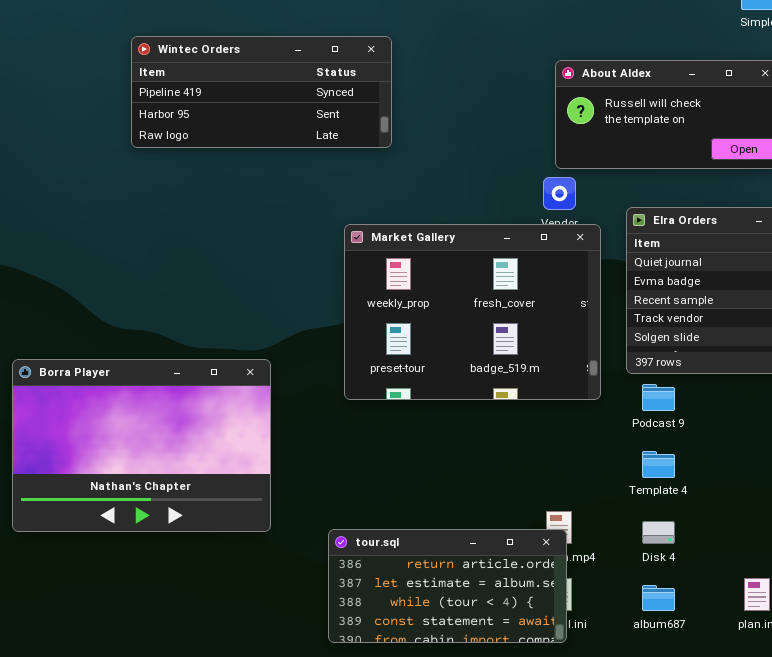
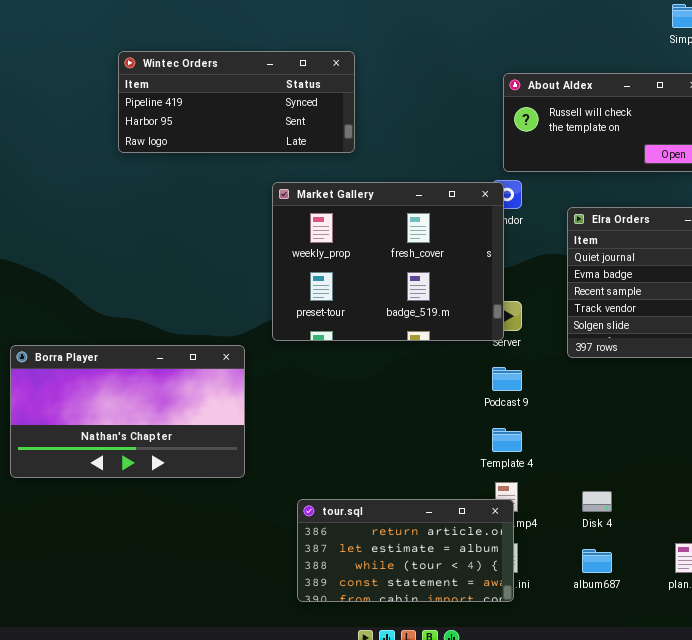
Market Gallery: [344,224,601,400] -> [272,182,504,341], moved
Borra Player: [12,359,271,532] -> [10,345,245,478], resized
Podcast 9: [642,384,675,411] -> [492,367,522,391], moved
Template 4: [642,451,675,478] -> [492,428,522,452], moved

